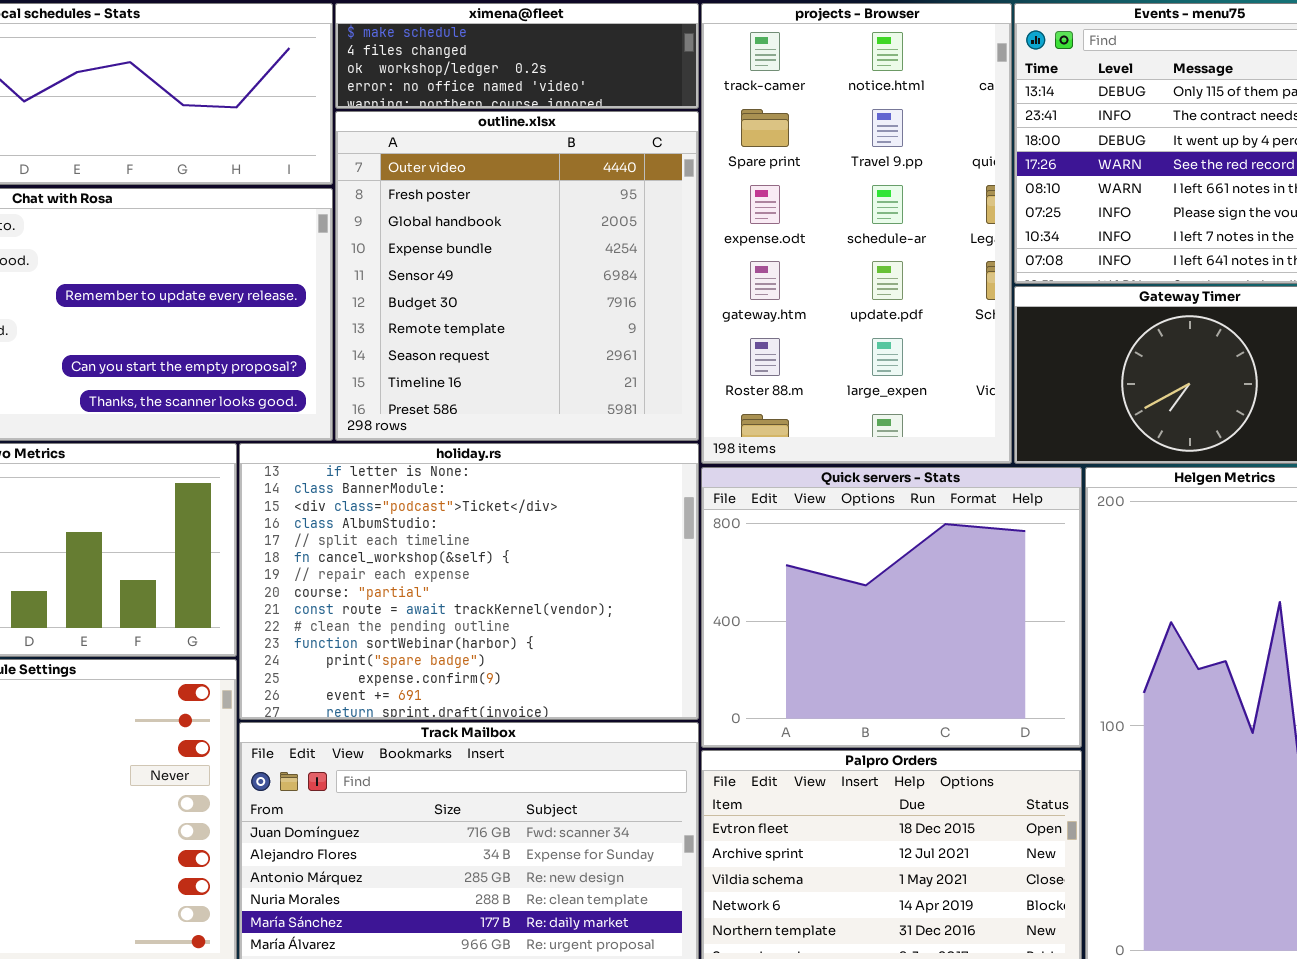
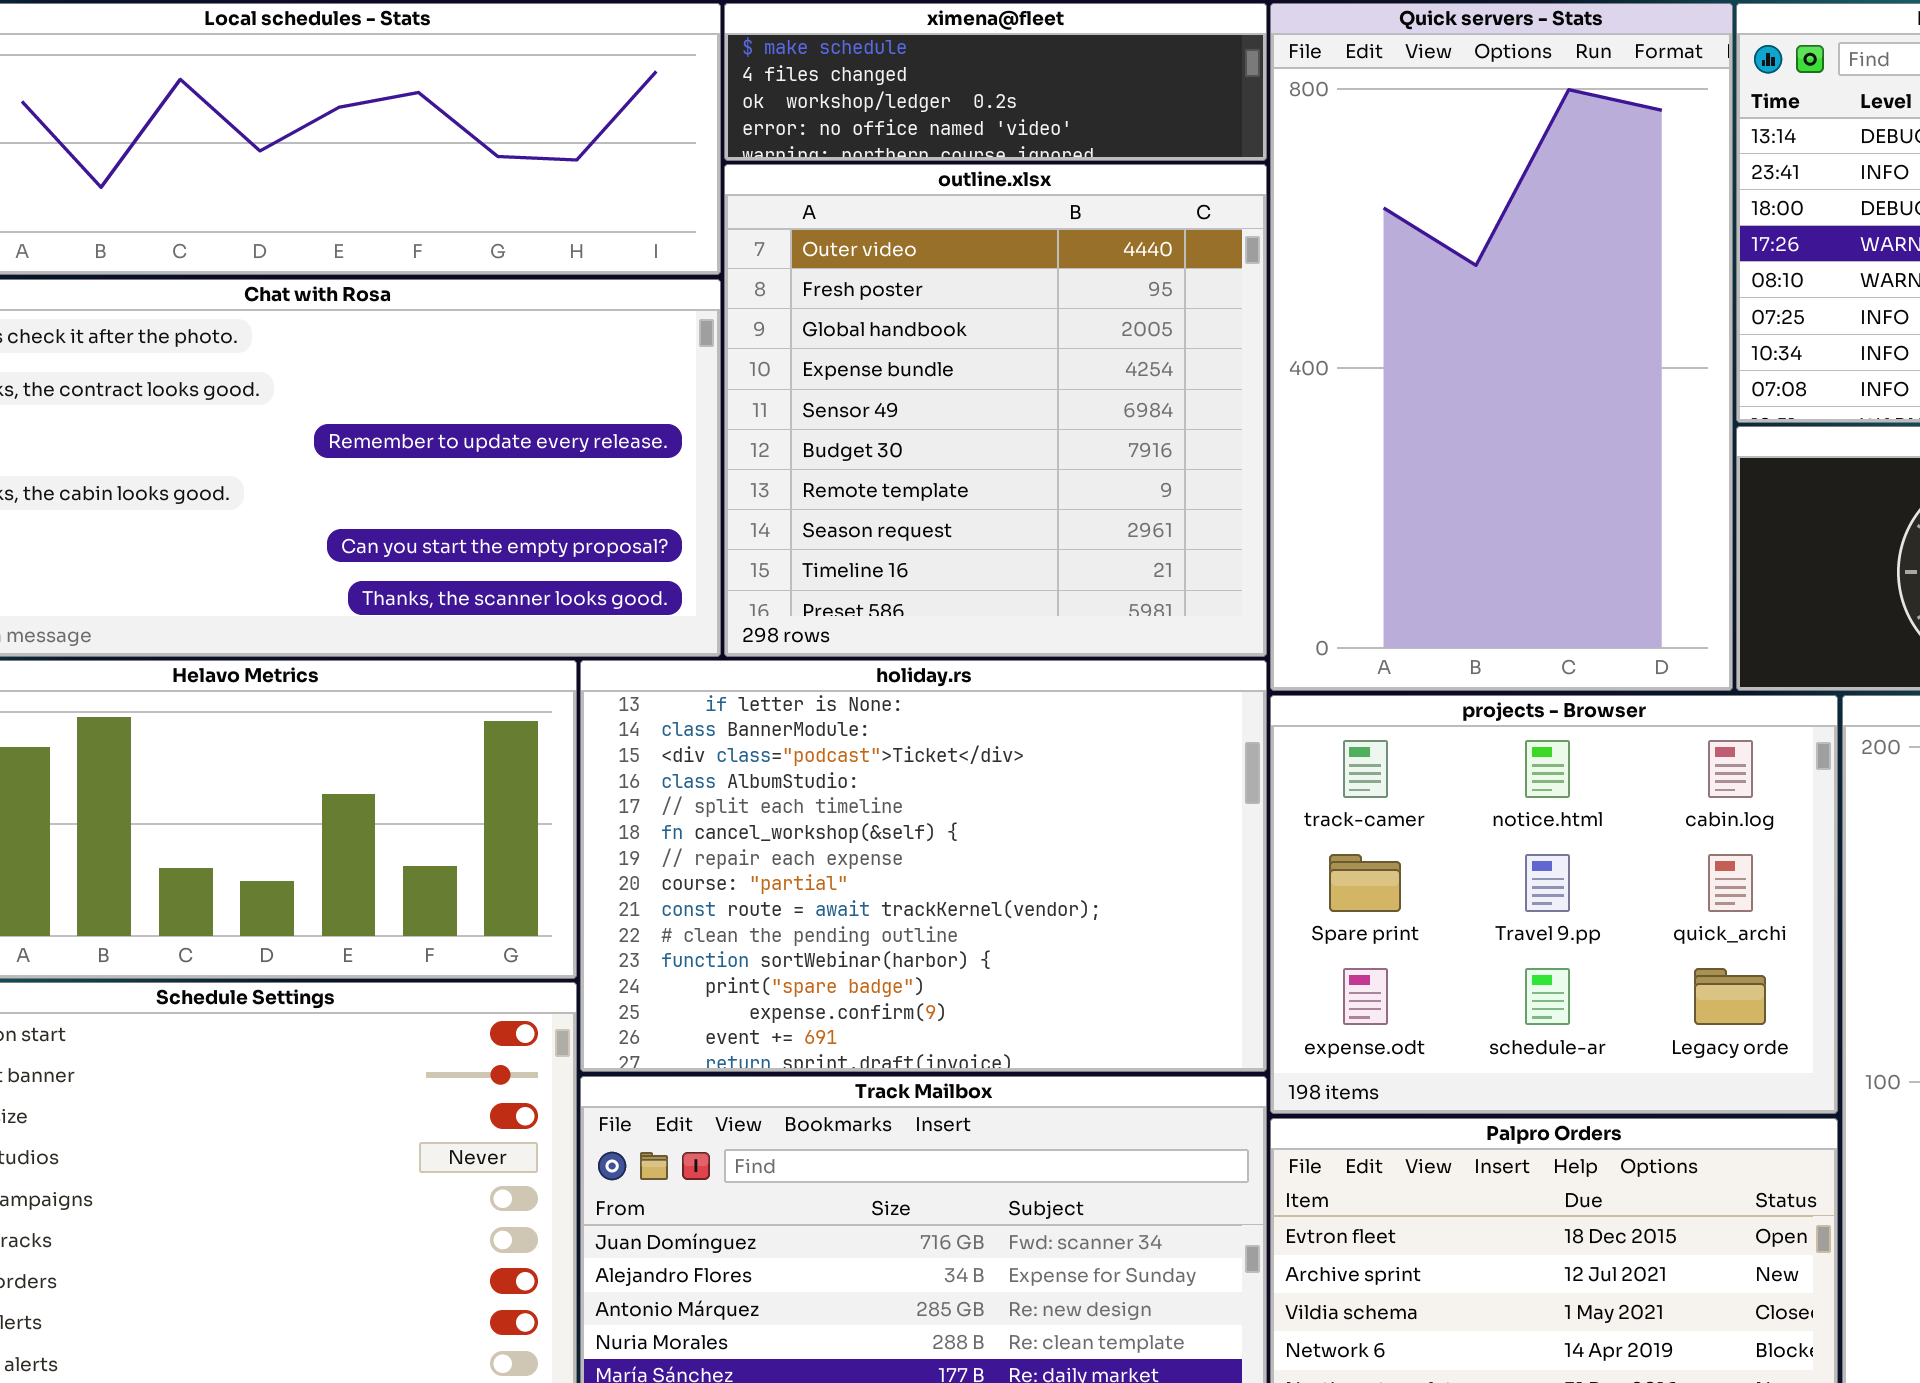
projects - Browser: [701,3,1012,464] -> [1270,695,1838,1114], moved, resized
Quick servers - Stats: [701,467,1082,748] -> [1270,3,1733,691], moved, resized

